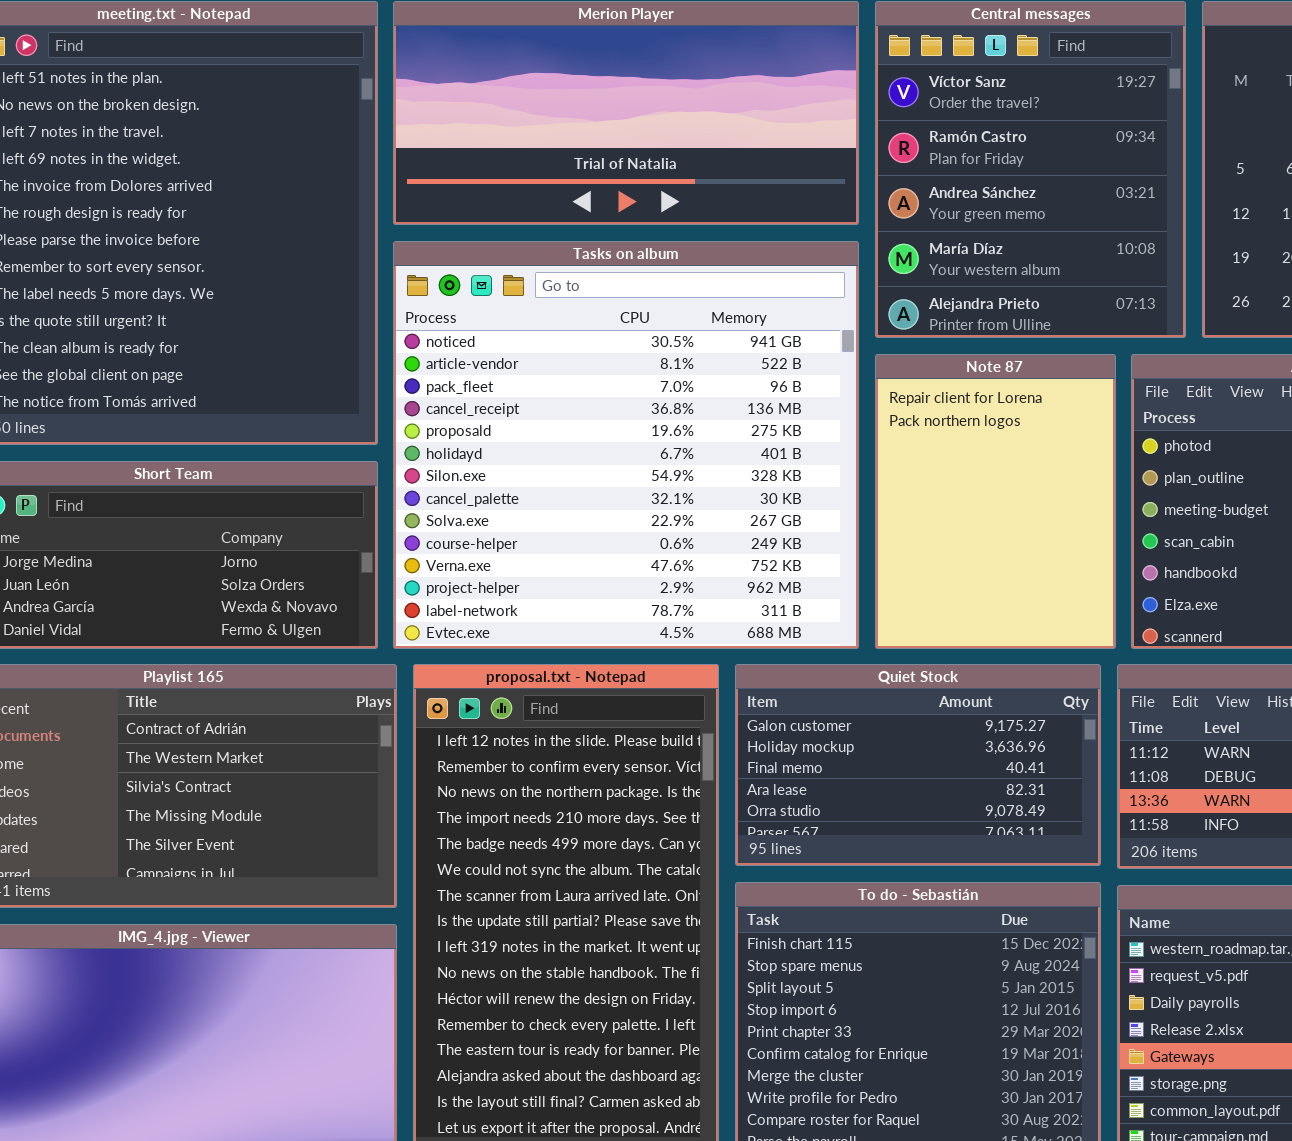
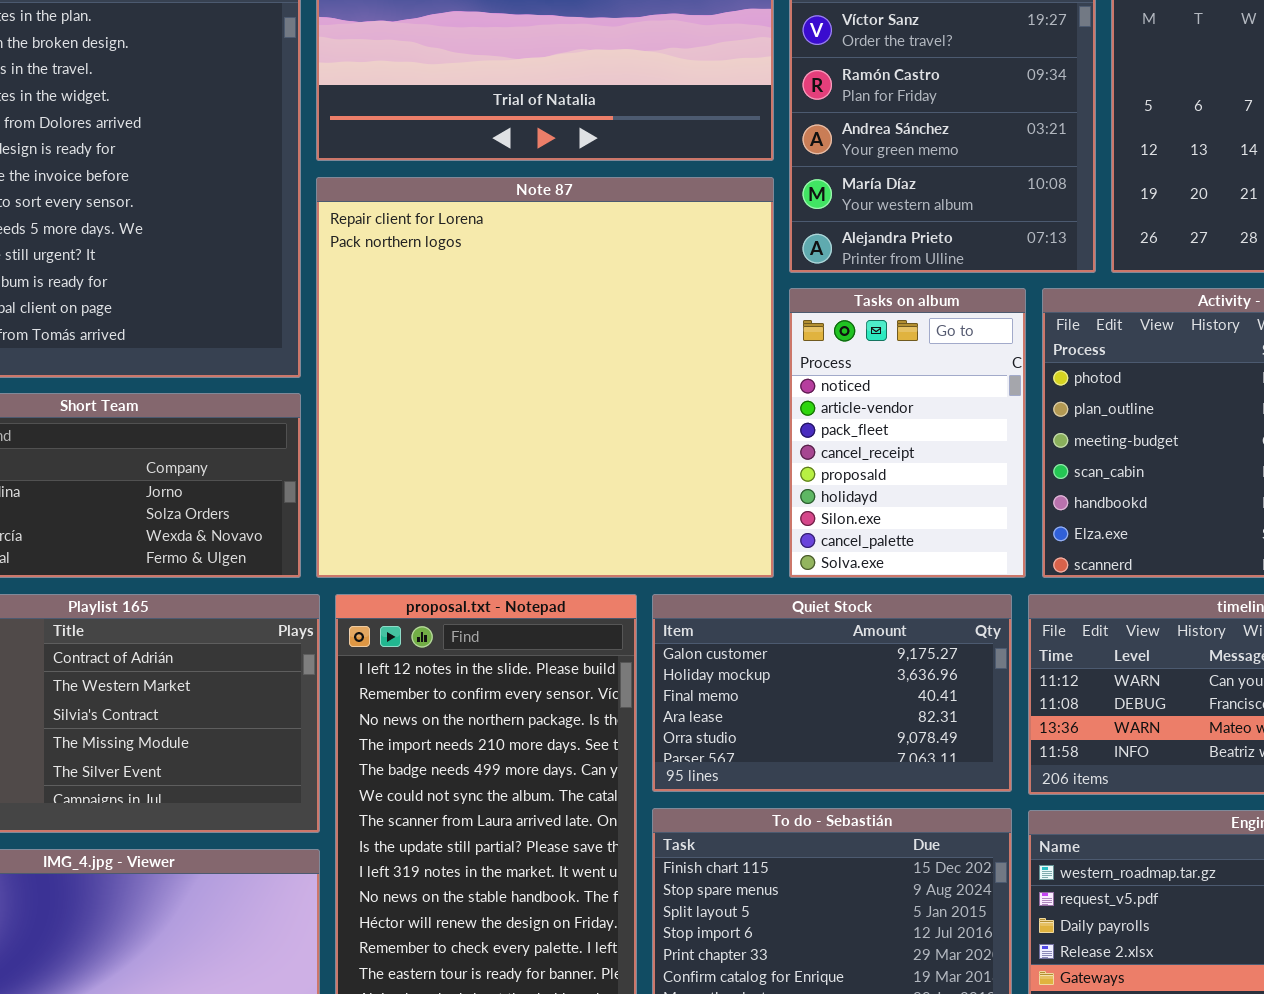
Tasks on album: [393,241,859,649] -> [789,288,1026,578], moved, resized
Note 87: [875,354,1116,649] -> [316,177,774,578], moved, resized

